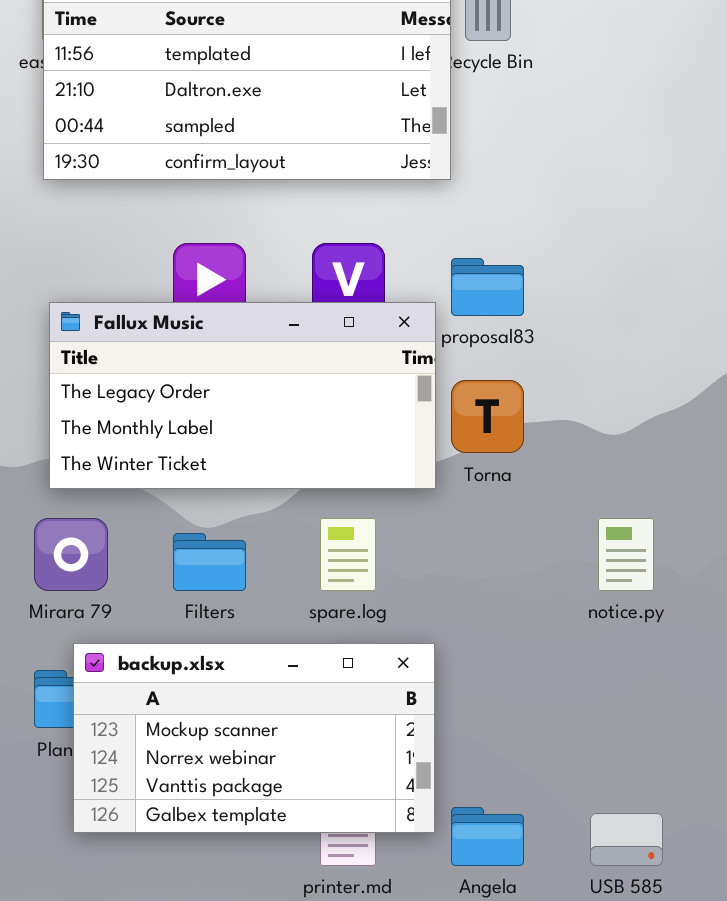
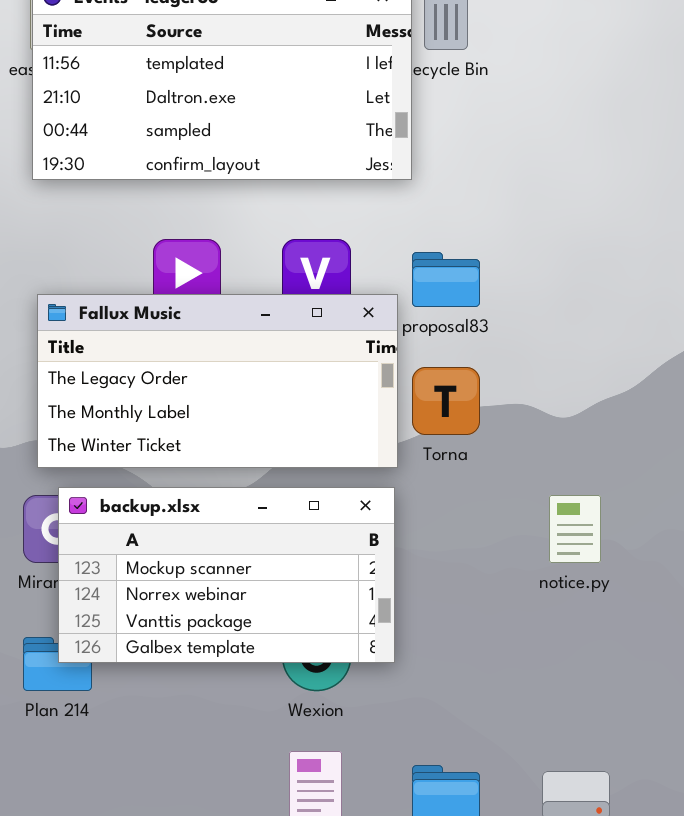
backup.xlsx: [73,643,435,833] -> [58,487,395,663], moved

